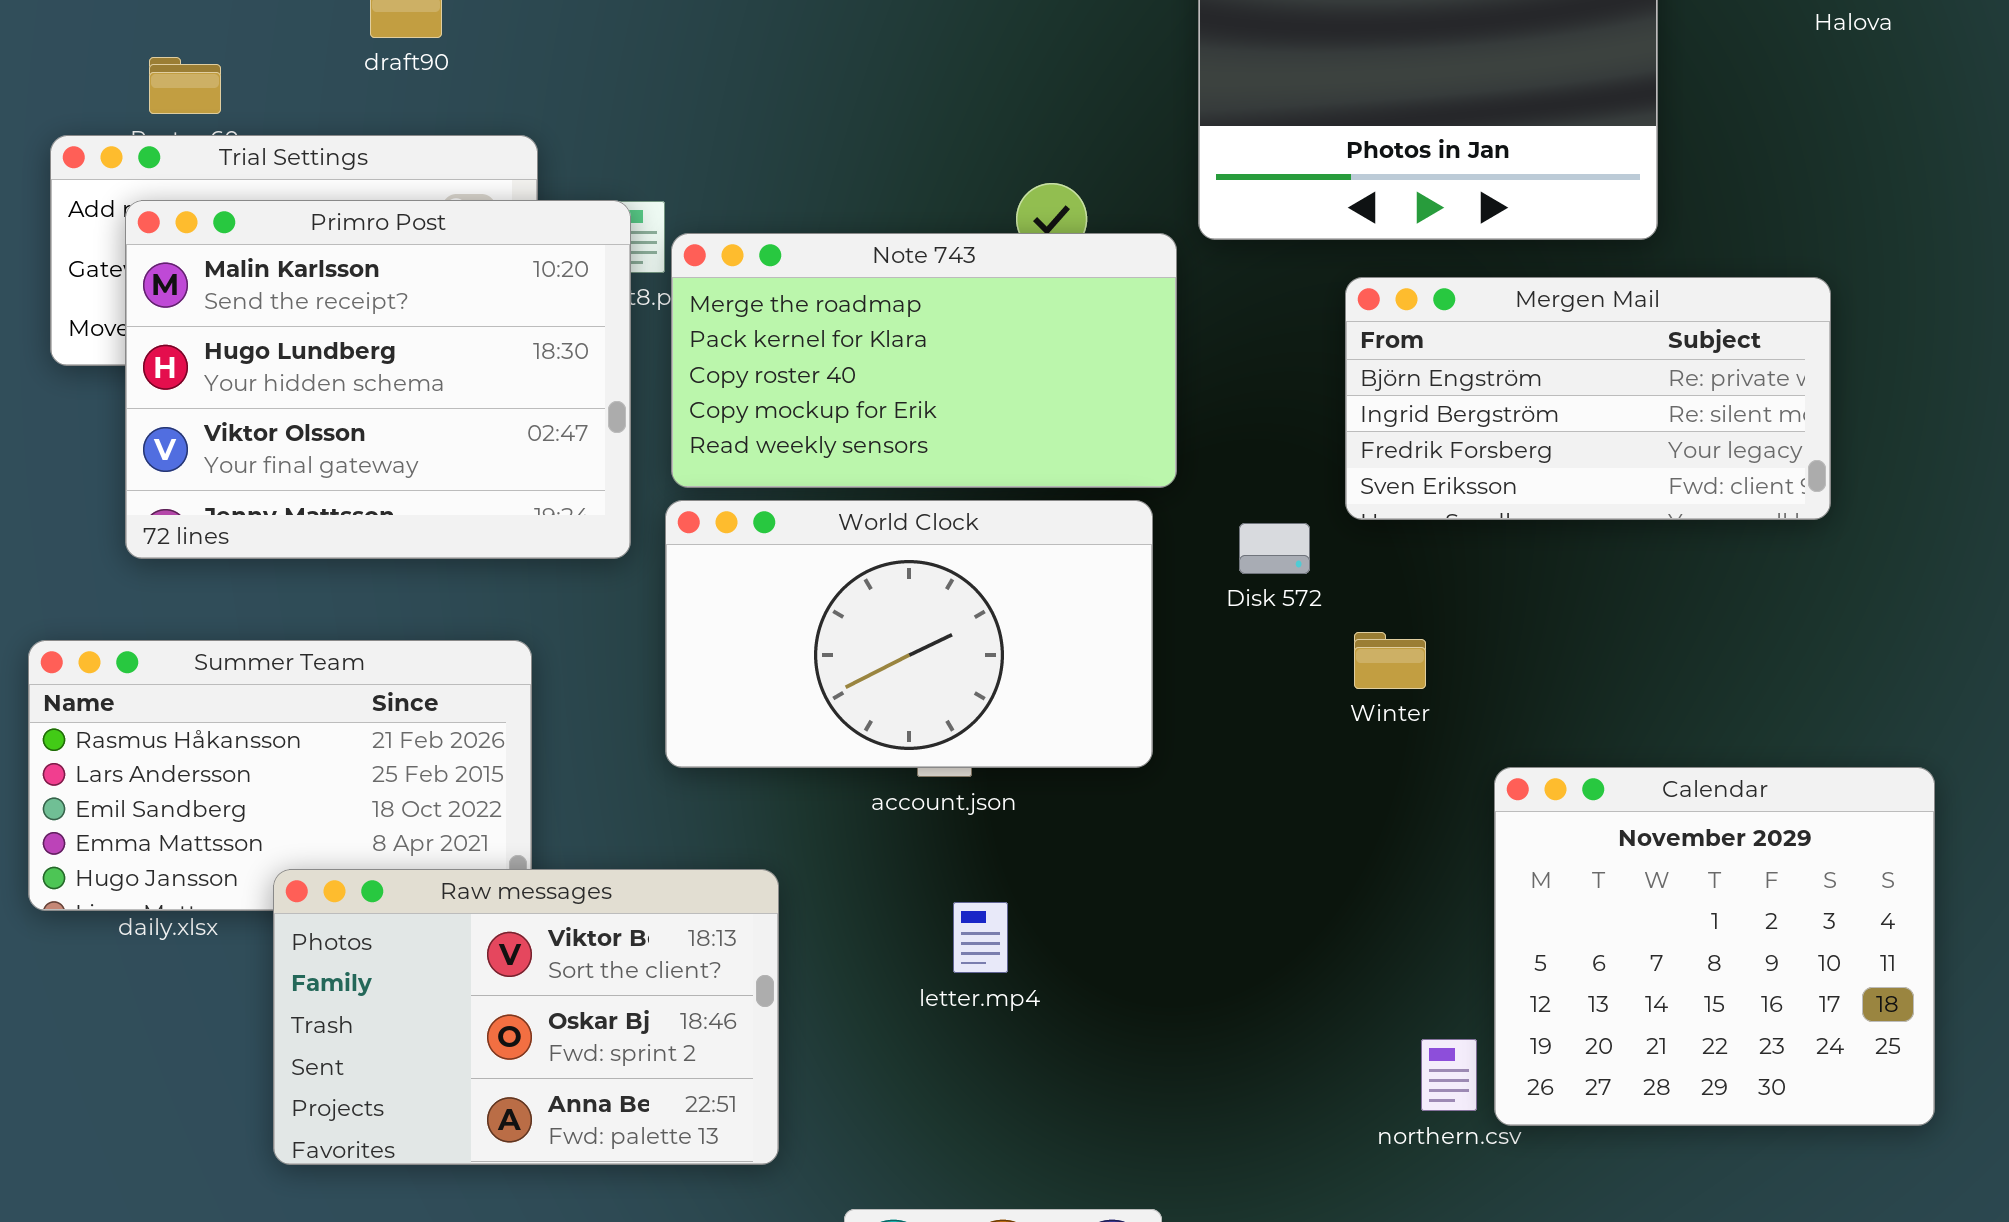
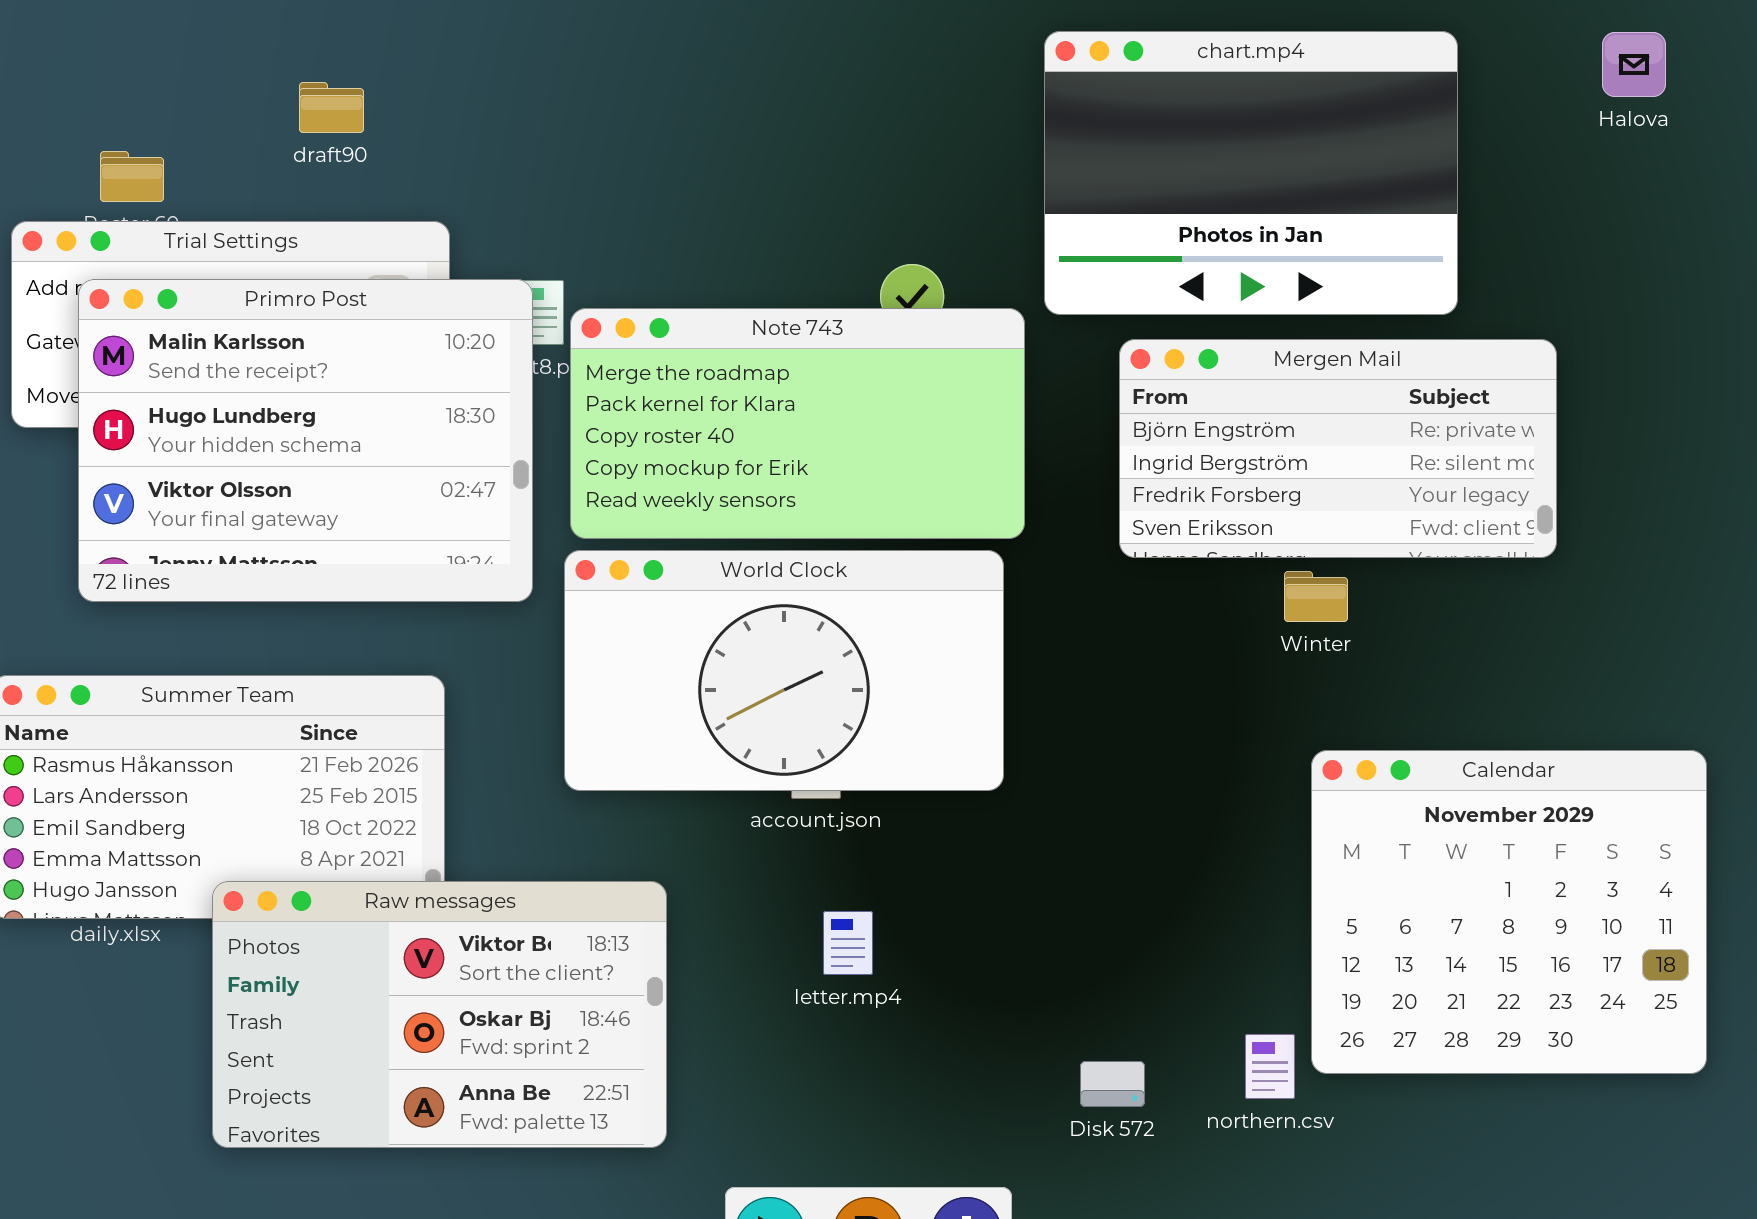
Mergen Mail: [1345,277,1831,520] -> [1119,339,1557,558], moved
Disk 572: [1239,523,1310,574] -> [1080,1061,1145,1107], moved
Winter: [1354,632,1426,689] -> [1284,571,1348,622], moved
Calendar: [1494,767,1935,1126] -> [1311,750,1707,1074], moved

